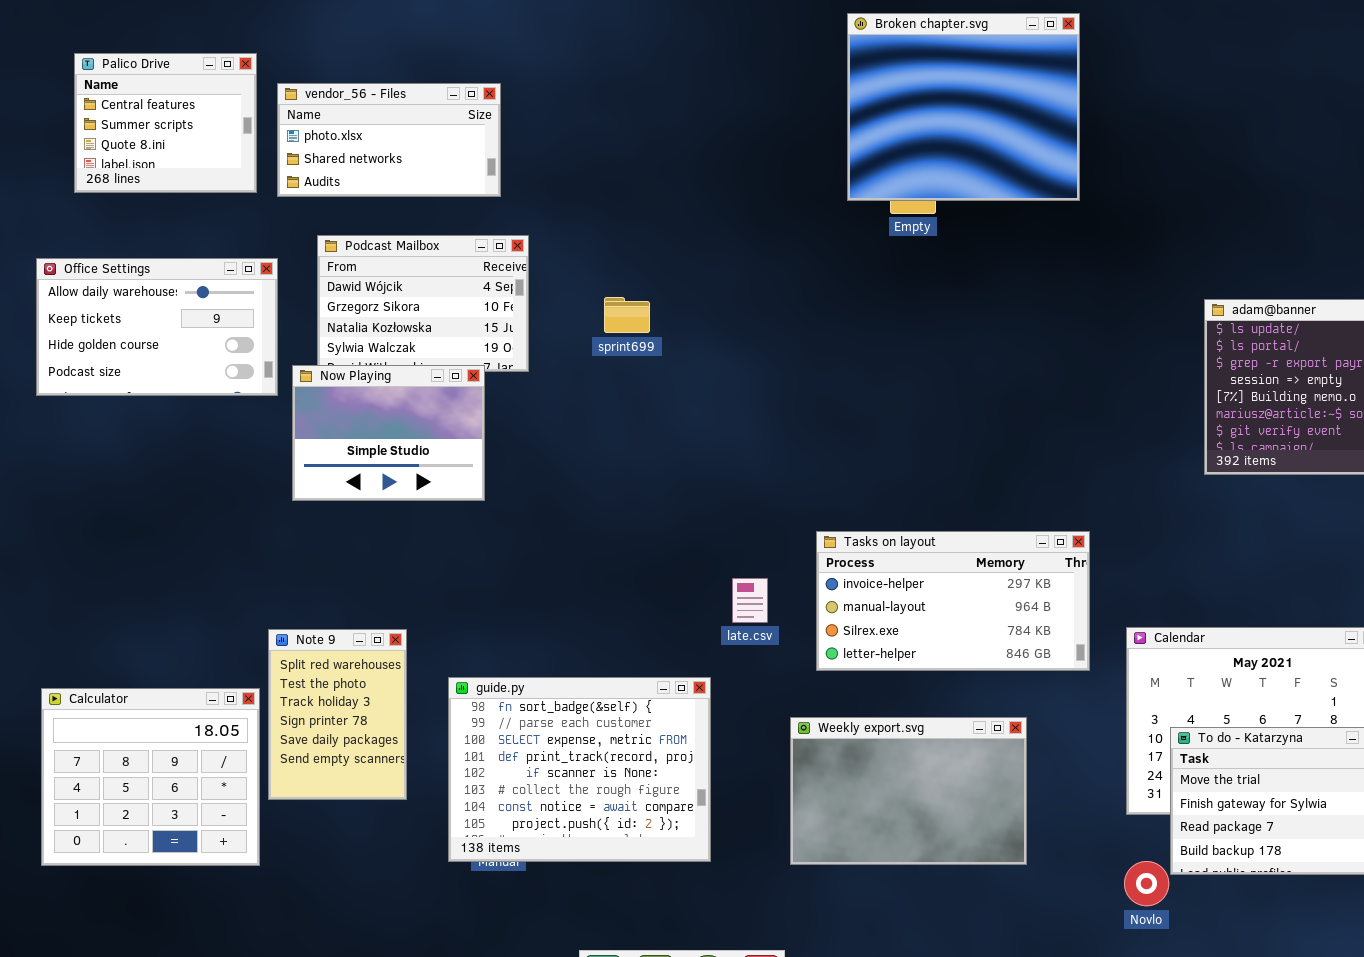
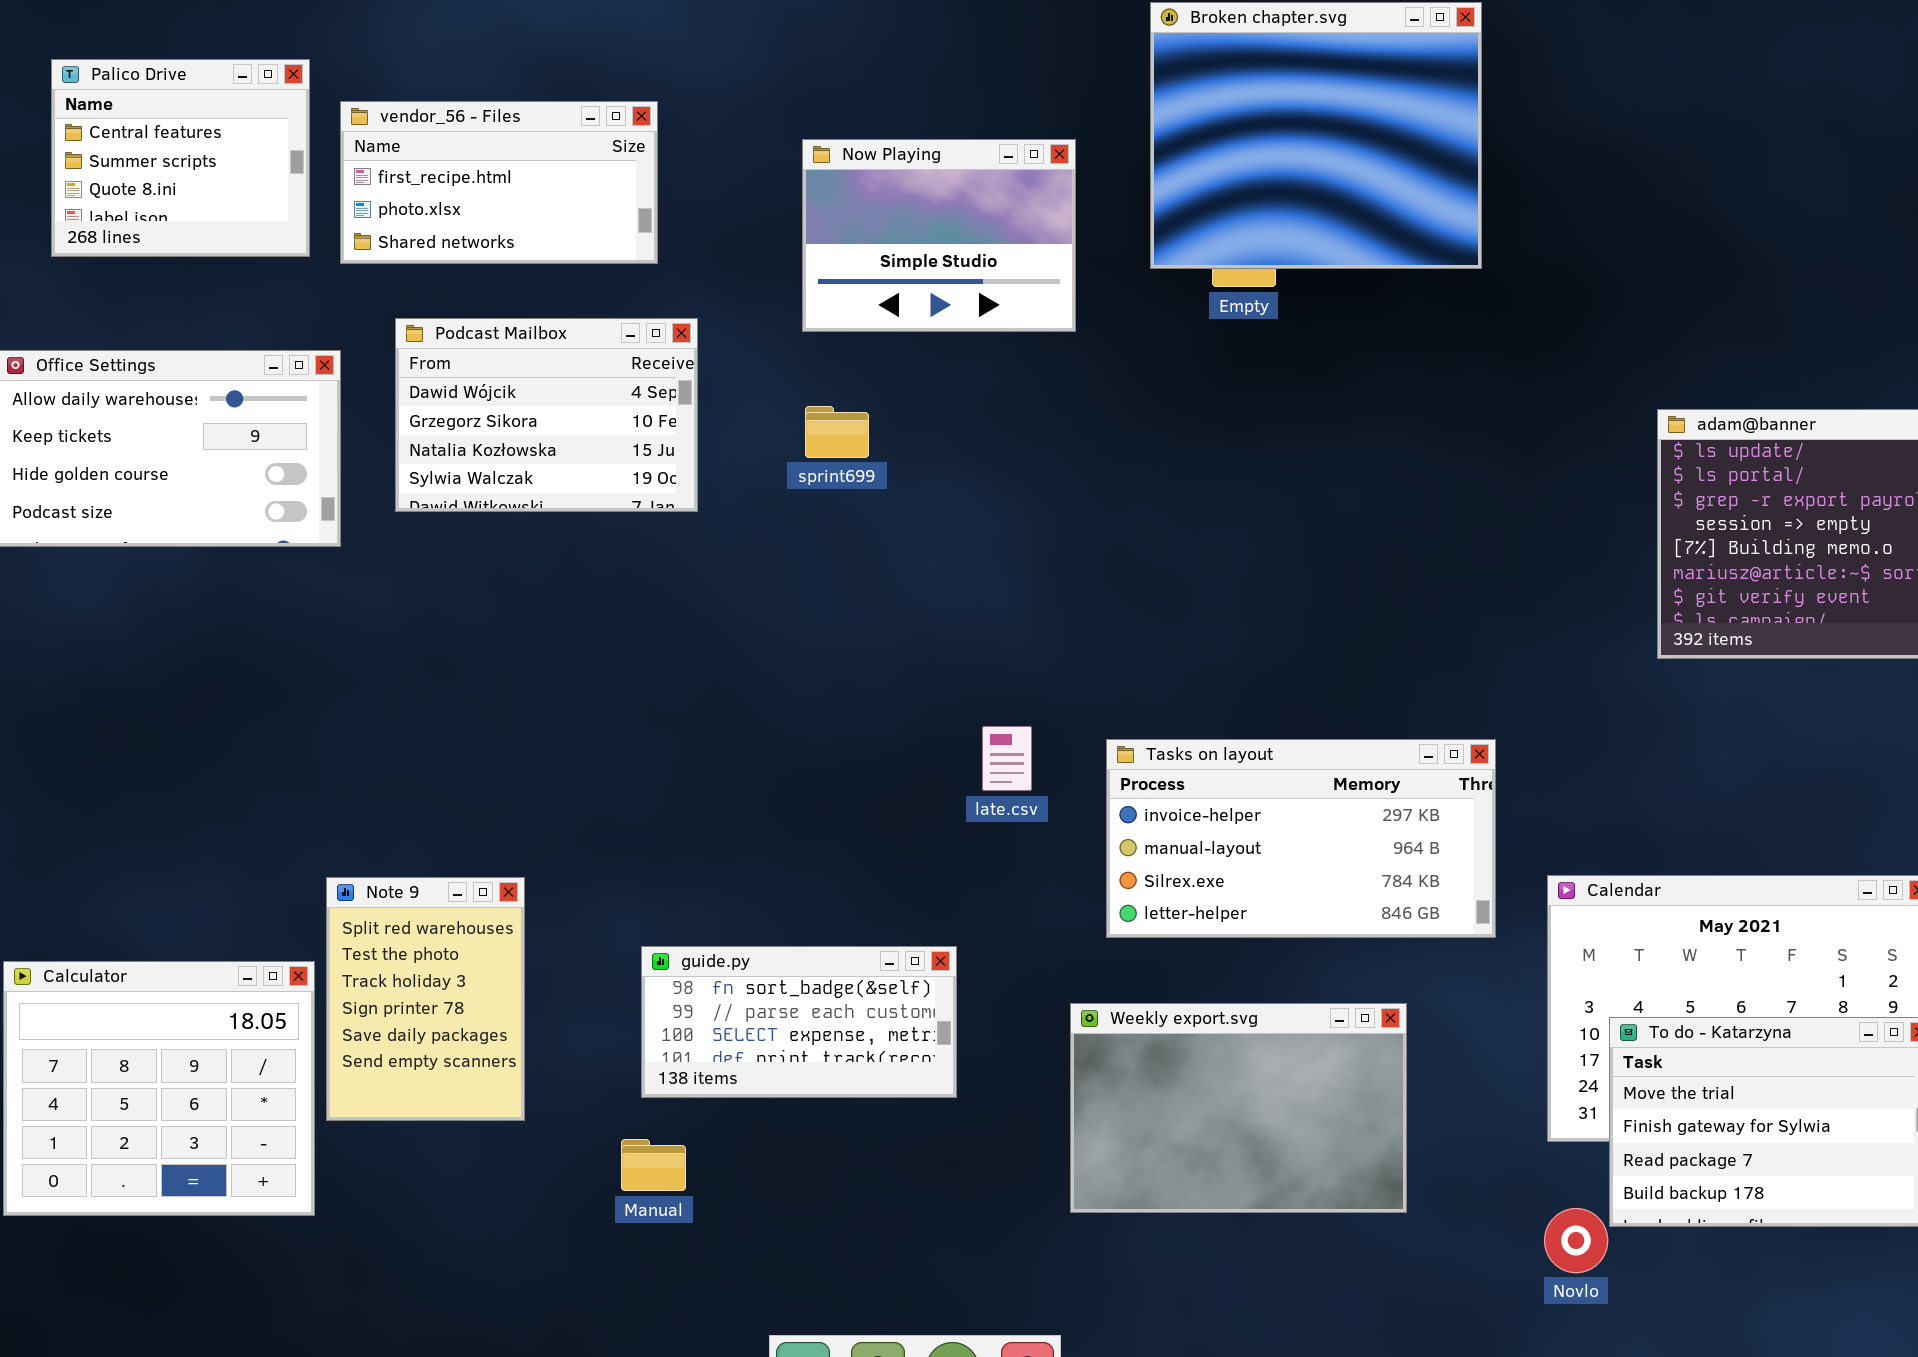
vendor_56 - Files: [277,83,501,197] -> [340,101,658,264], scrolled up 1 row
Now Playing: [292,365,485,501] -> [802,139,1076,332], moved
late.csv: [732,578,768,623] -> [982,726,1032,791], moved
guide.py: [448,677,711,862] -> [641,946,957,1098], resized

